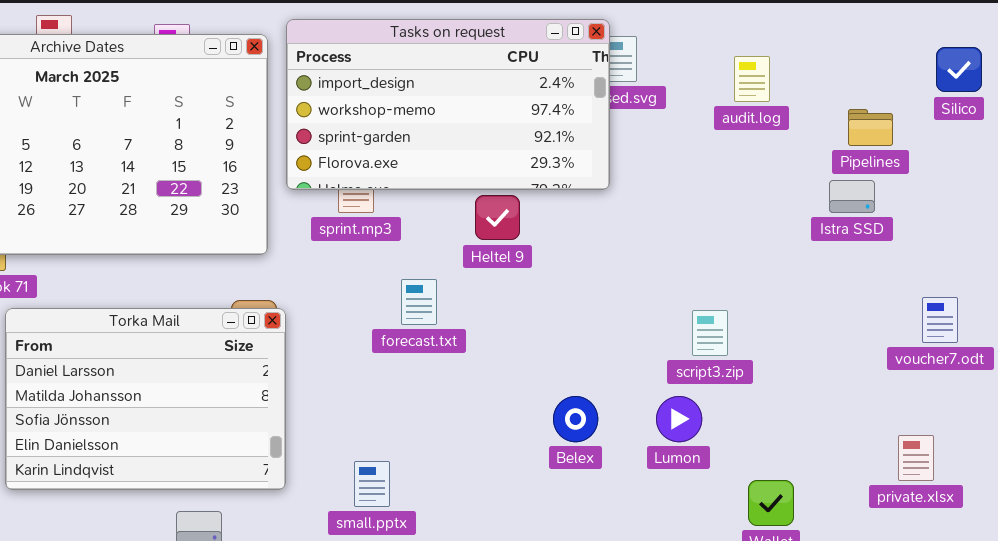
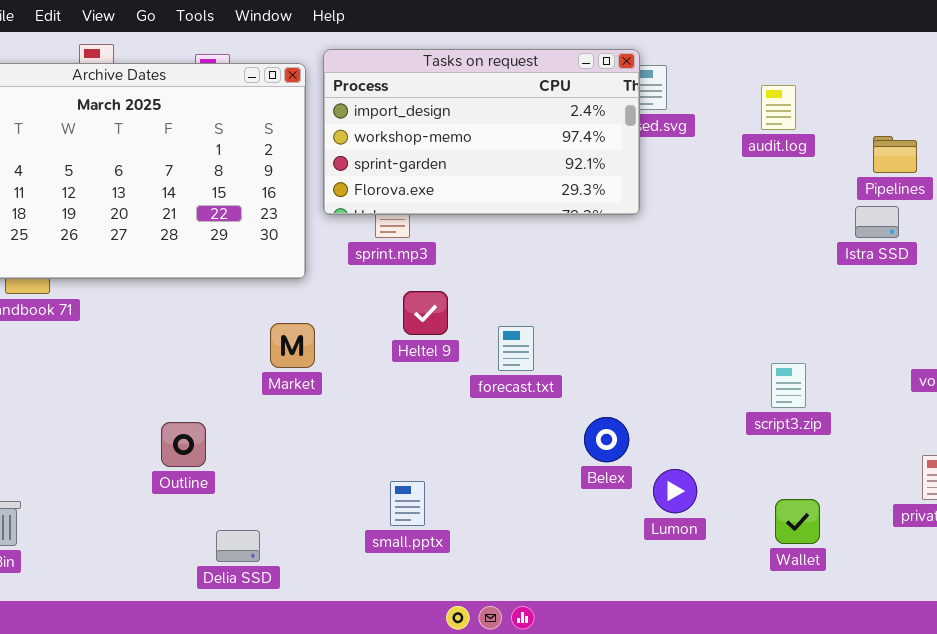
Heltel 9: [475,195,520,240] -> [403,291,448,335], moved
forecast.txt: [401,279,437,325] -> [498,326,534,371], moved
Torka Mail: [5,308,286,490] -> none, closed
script3.zip: [692,310,728,356] -> [771,363,806,408], moved
Lumon: [656,396,702,442] -> [653,469,697,513], moved

